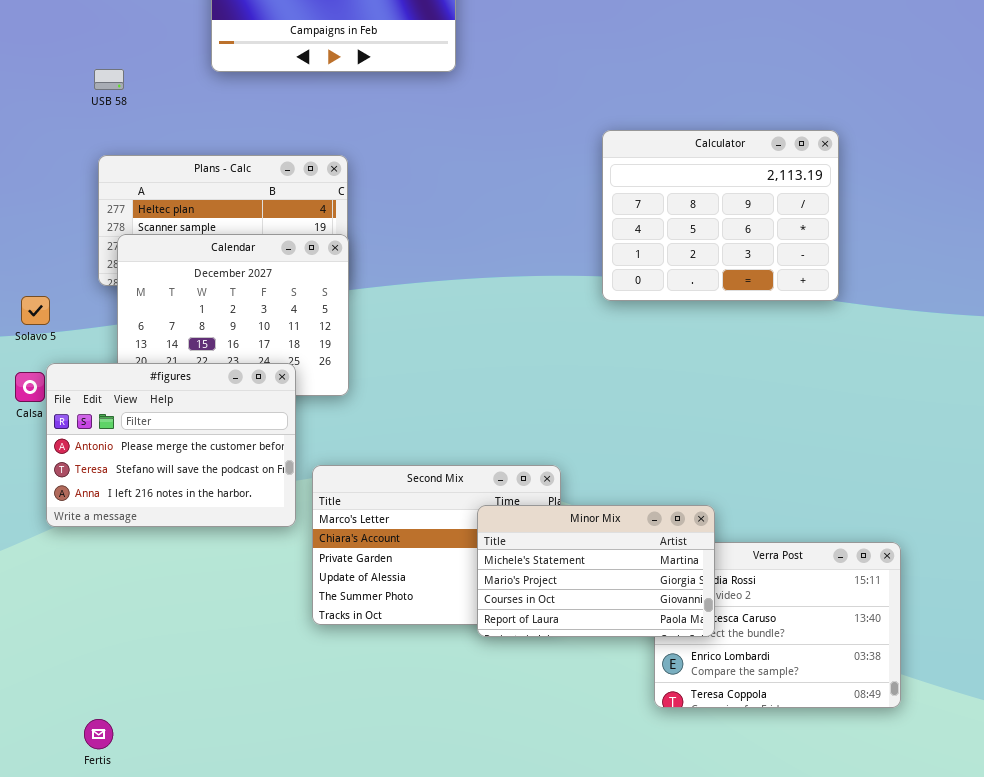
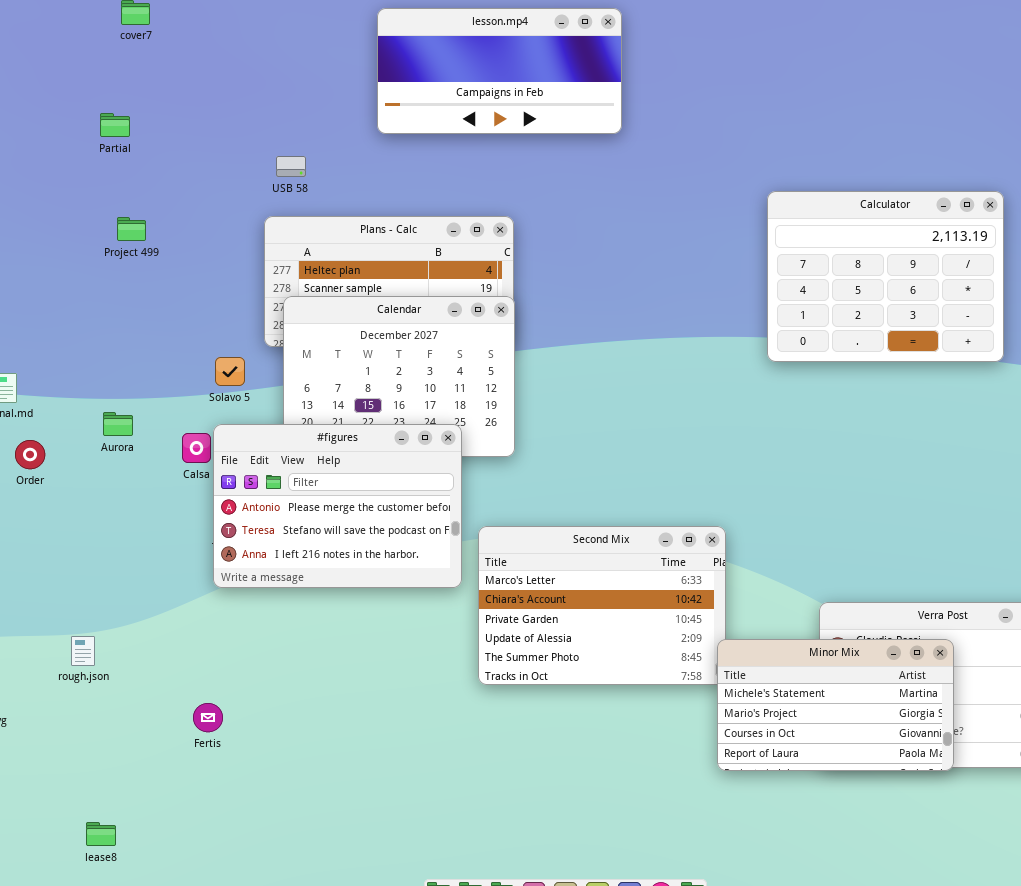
USB 58: [94,69,124,90] -> [276,156,306,177], moved
Solavo 5: [21,296,50,325] -> [215,357,245,386], moved
Minor Mix: [477,505,715,637] -> [717,639,954,771], moved
Fertis: [84,719,113,749] -> [193,703,223,732], moved

